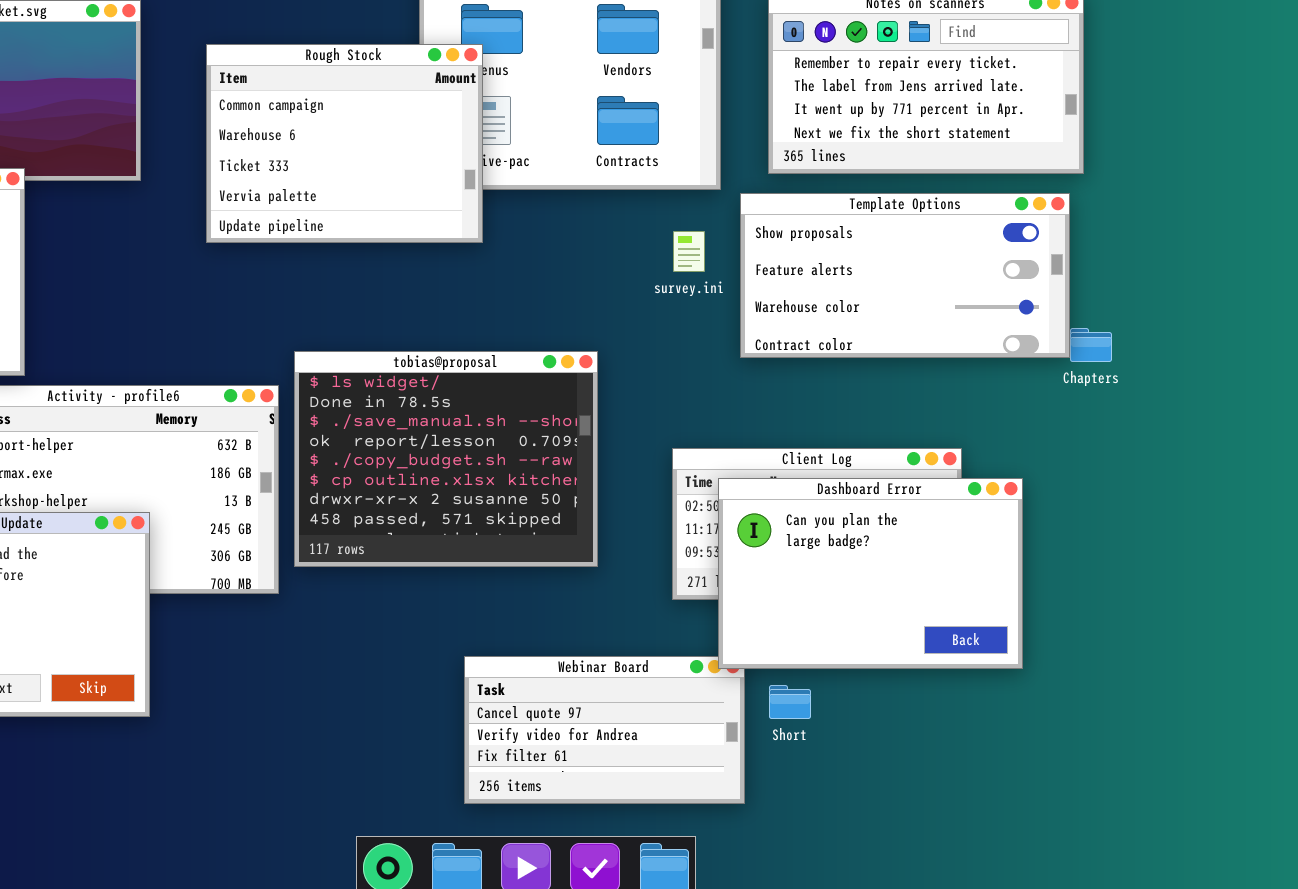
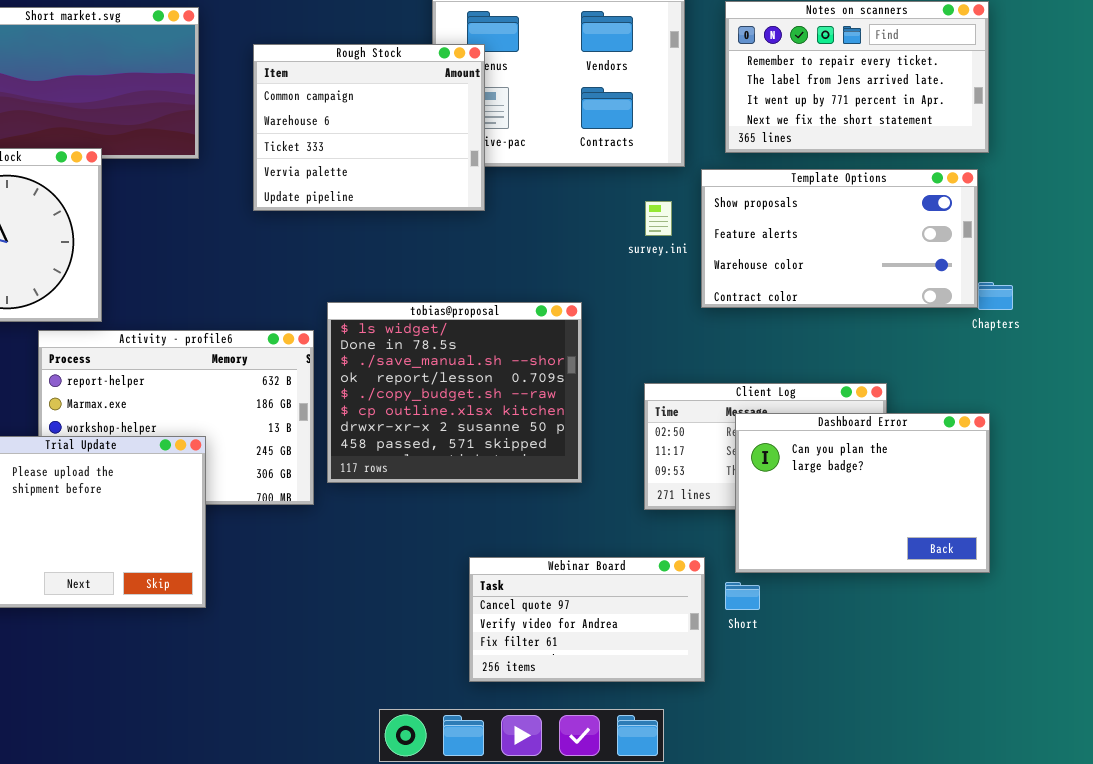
Dashboard Error: [718,478,1023,669] -> [735,413,990,573], moved

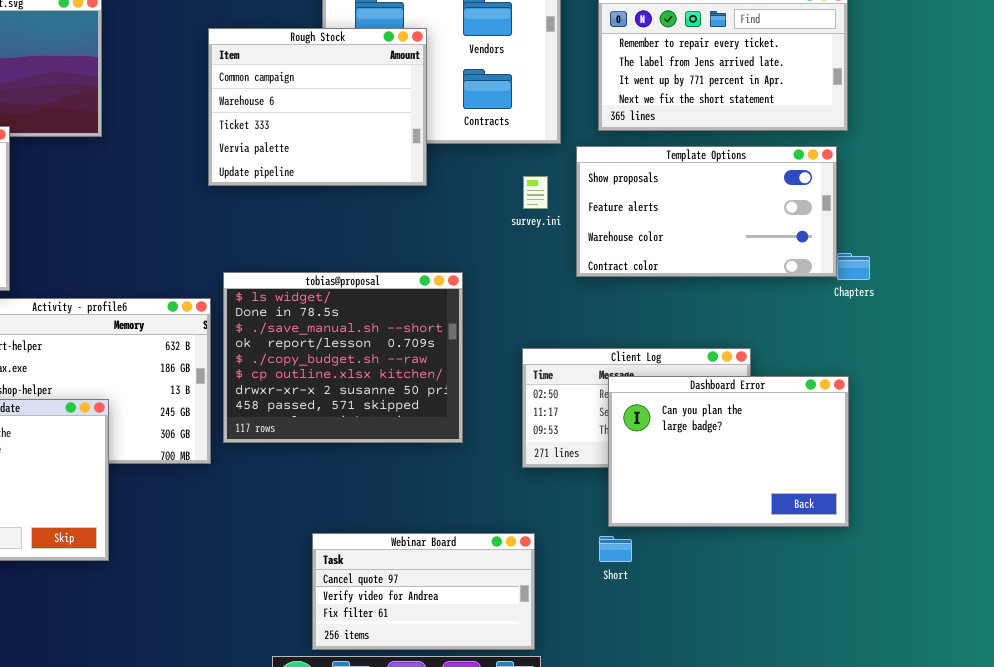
Rough Stock: [253,44,485,211] -> [208,28,427,186], moved
Webinar Board: [469,557,705,682] -> [312,533,535,650], moved

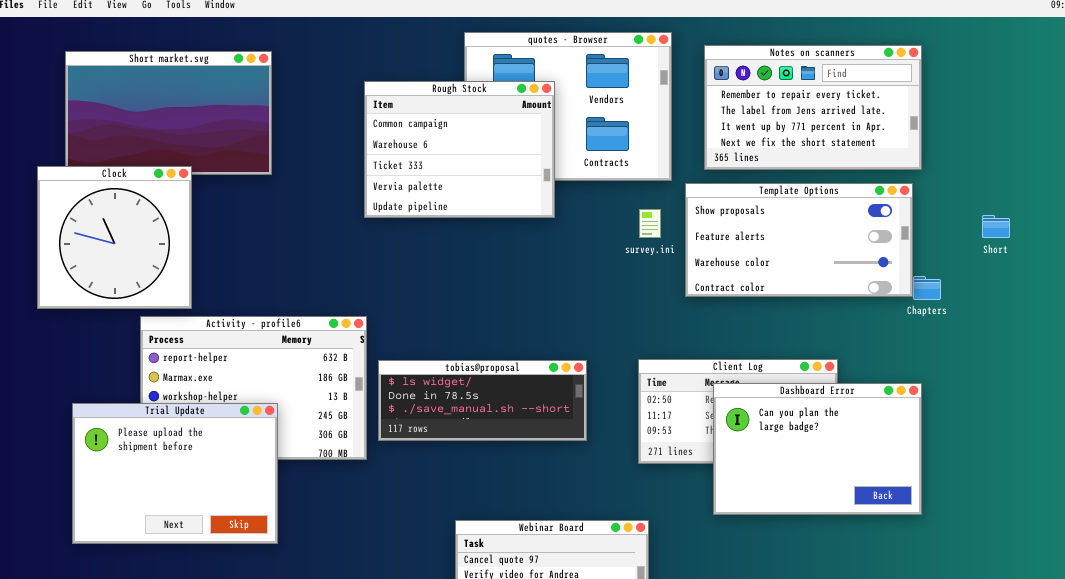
tobias@proposal: [223,272,463,443] -> [378,360,587,441], resized
Short: [599,536,632,562] -> [982,215,1010,238], moved

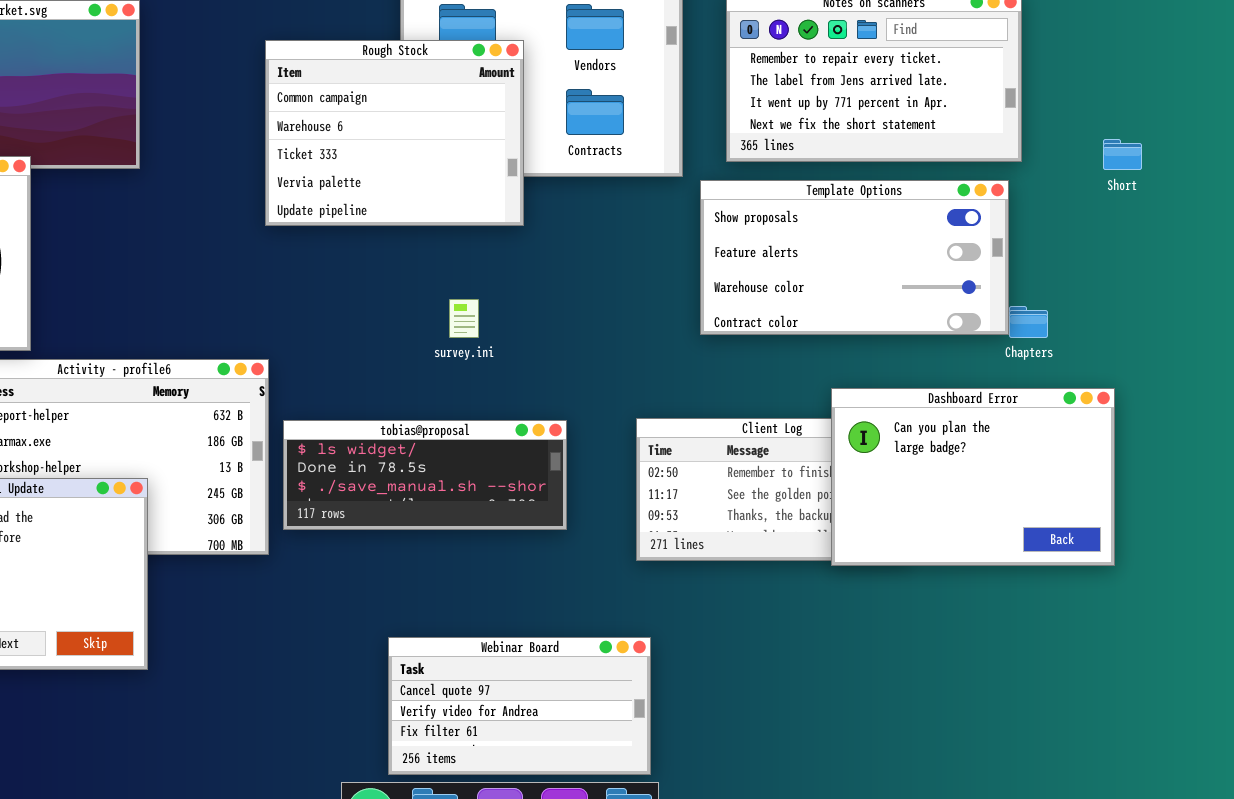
survey.ini: [639,209,661,238] -> [449,299,479,338], moved
Short: [982,215,1010,238] -> [1103,139,1142,170], moved
Dashboard Error: [713,383,922,515] -> [831,388,1115,566], moved

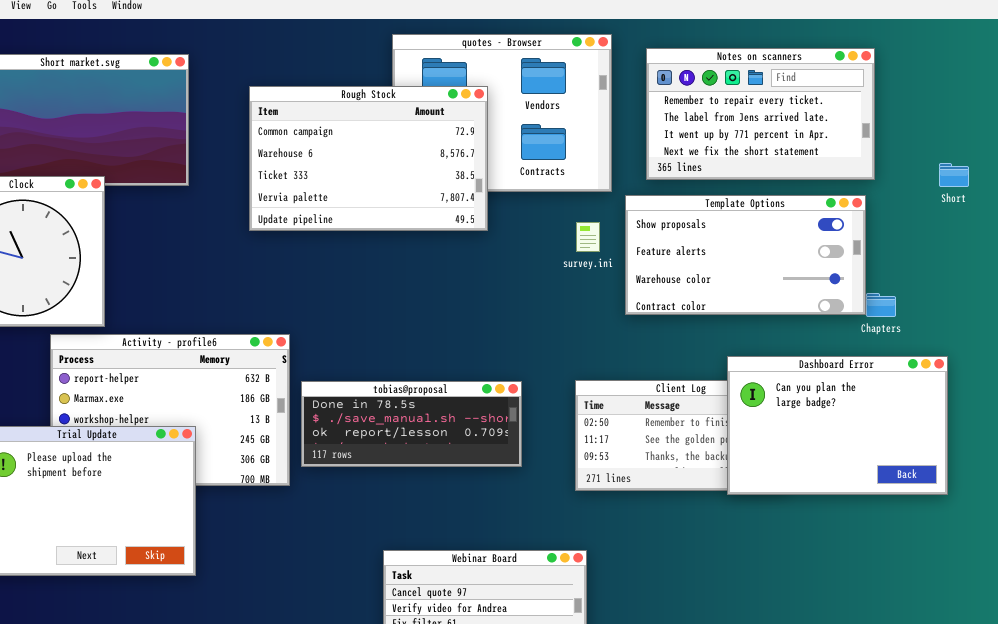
Rough Stock: [265,40,524,226] -> [249,86,488,231], resized
survey.ini: [449,299,479,338] -> [576,222,600,252], moved
tobias@proposal: [283,420,567,530] -> [301,381,522,467], scrolled down 1 row

